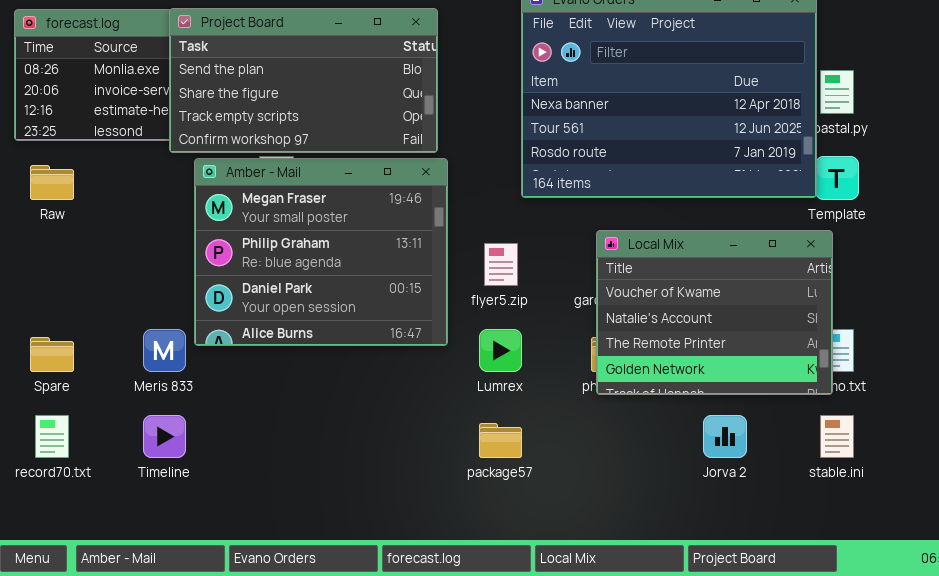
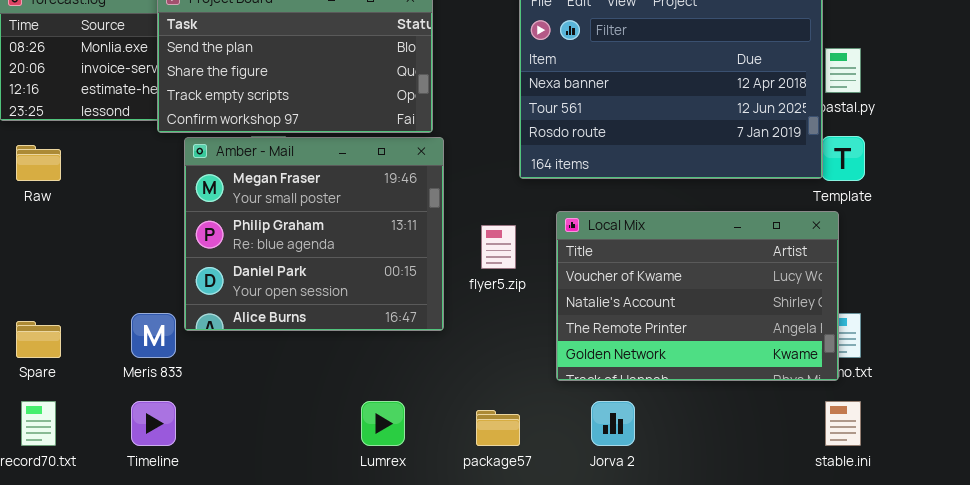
Local Mix: [596,230,833,395] -> [556,211,839,381], resized
Lumrex: [479,329,522,372] -> [361,401,405,446], moved
Jorva 2: [703,415,747,458] -> [591,401,635,446], moved

